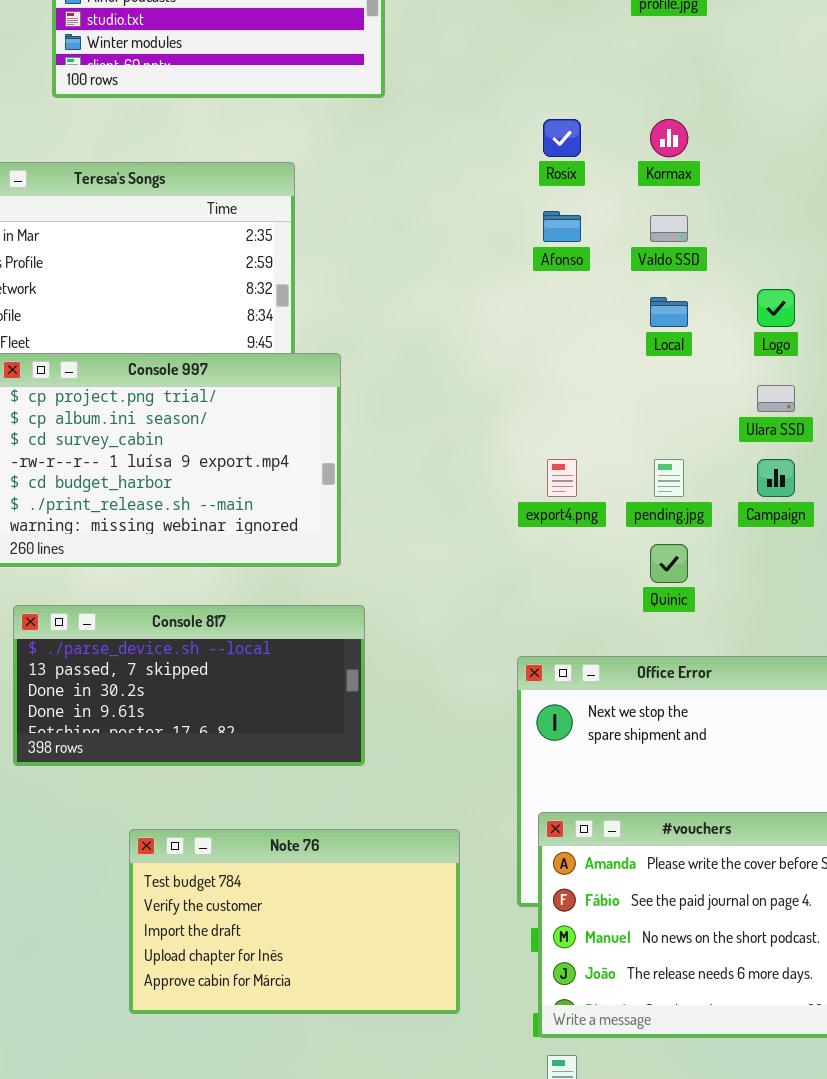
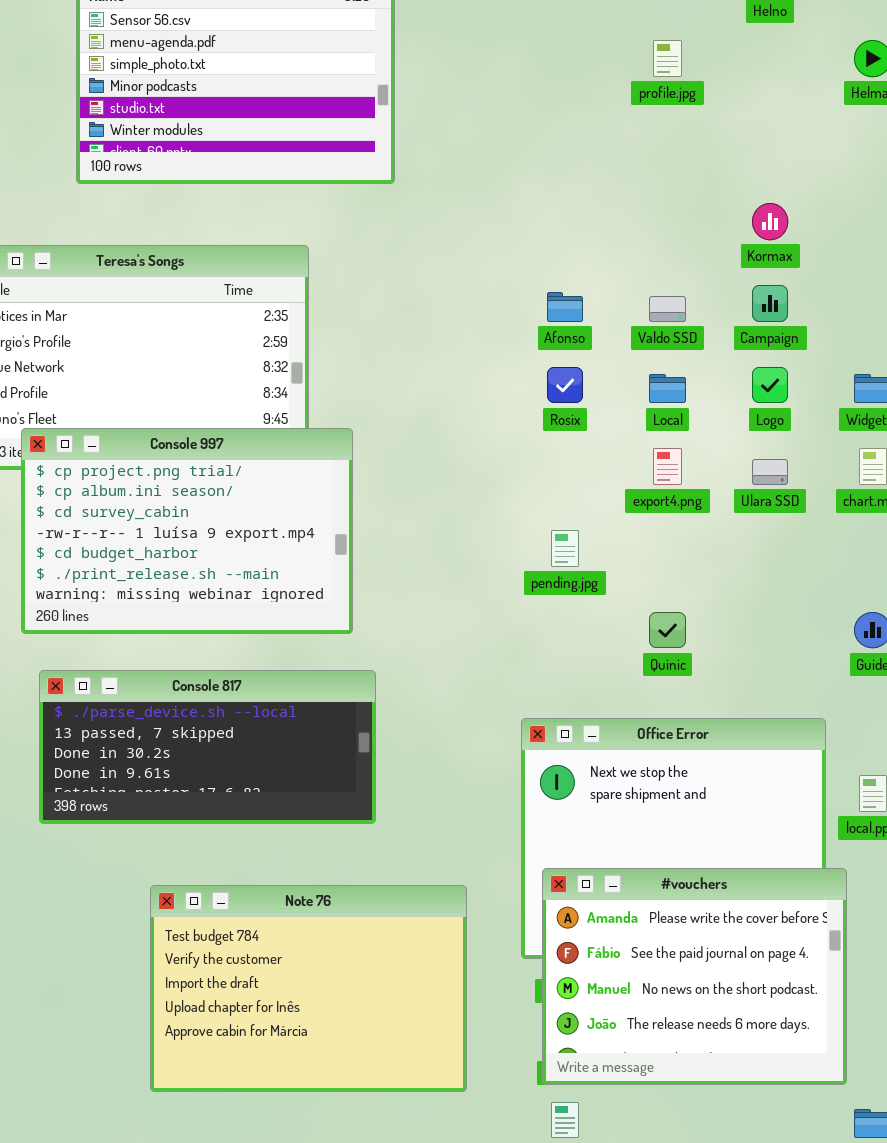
Rosix: [543,119,581,157] -> [547,367,583,403], moved
Kormax: [650,119,688,157] -> [752,203,788,240], moved
export4.png: [547,459,577,497] -> [653,448,682,485], moved
pending.jpg: [654,459,684,497] -> [551,530,579,567], moved
Campaign: [757,459,795,497] -> [752,285,788,322], moved
Note 76: [129,829,460,1014] -> [150,885,467,1092], resized

